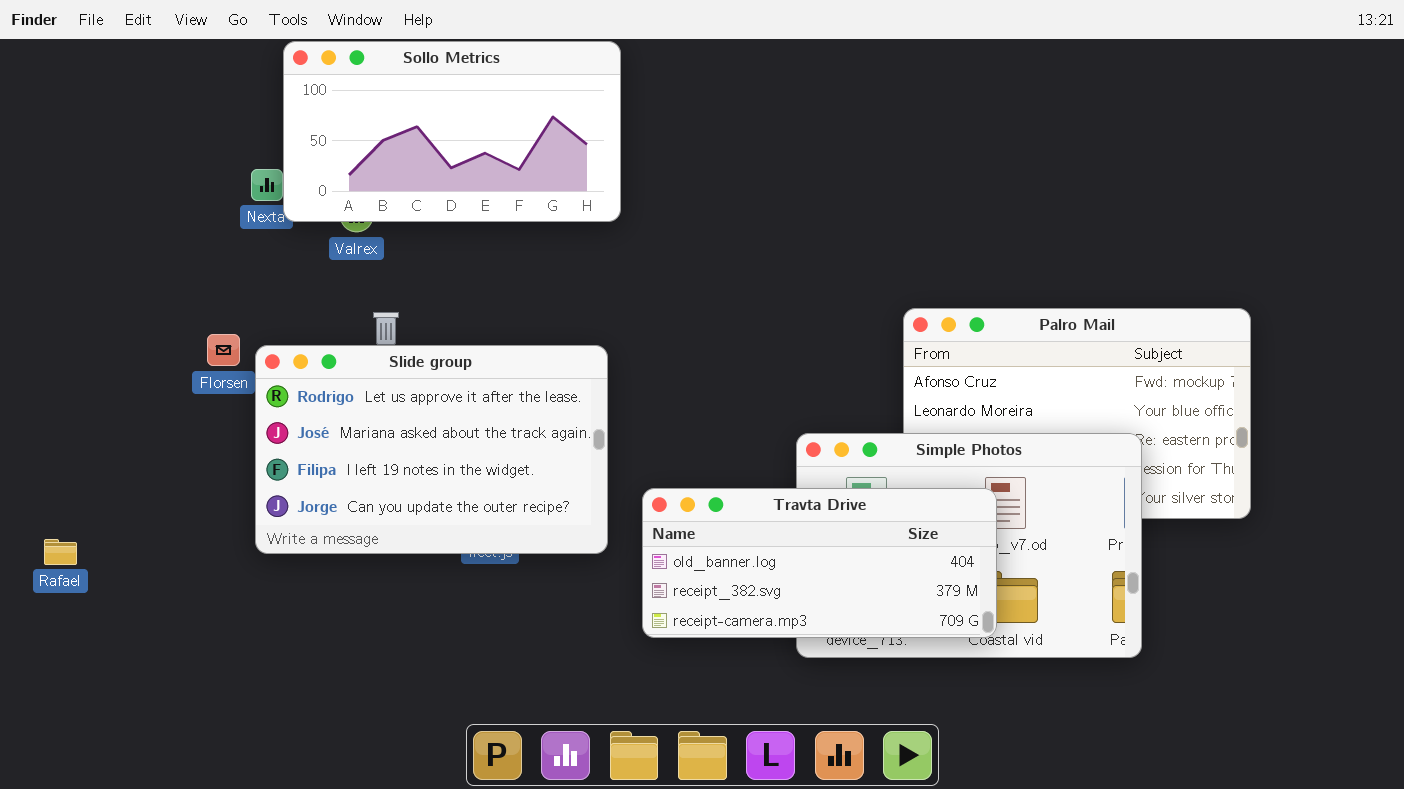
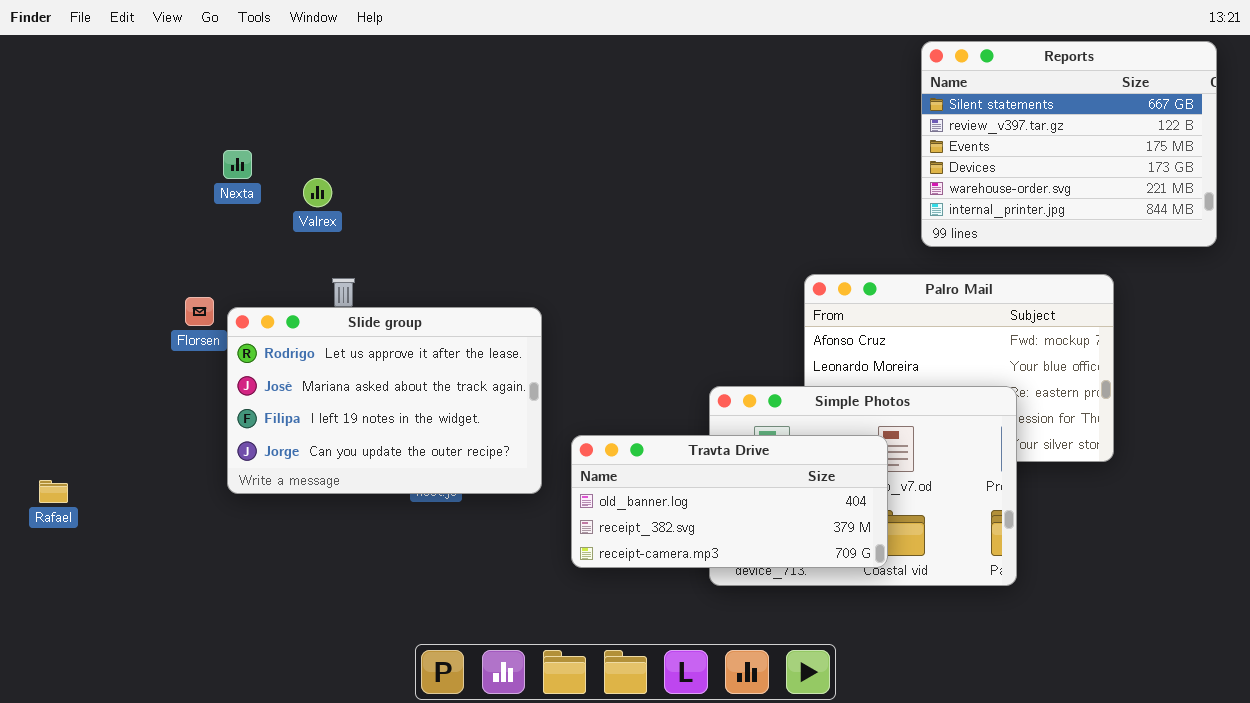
Sollo Metrics: [283,41,621,222] -> none, closed
Reports: none -> [921,41,1217,247], opened

